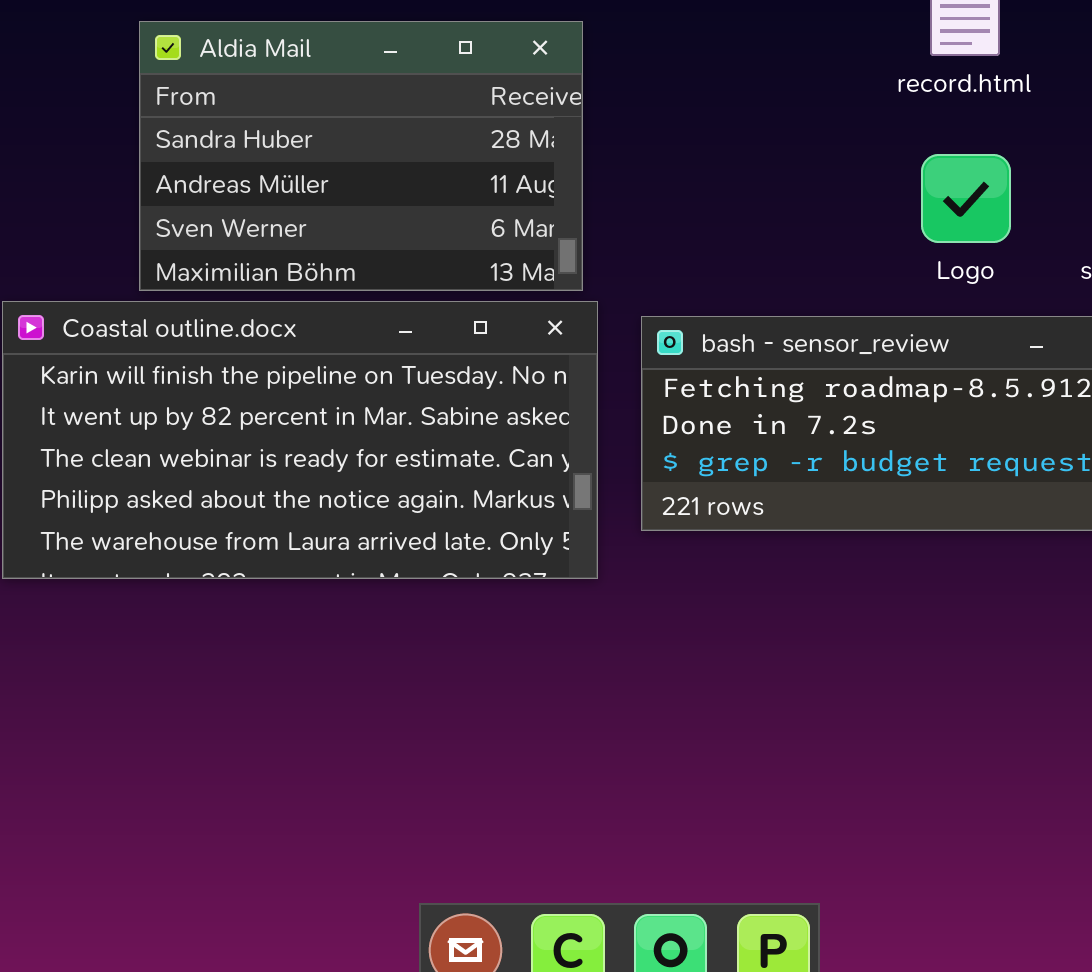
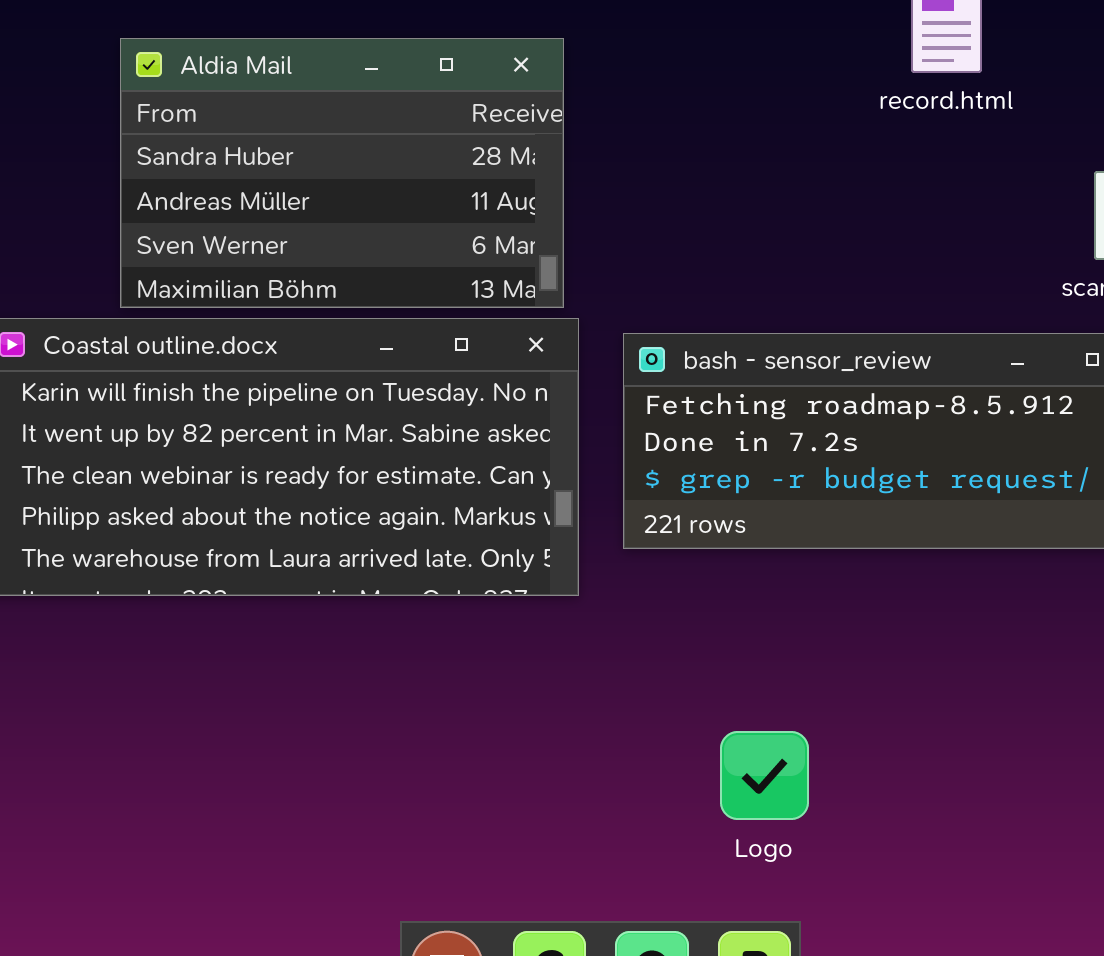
Logo: [921,154,1011,243] -> [720,731,809,820], moved

